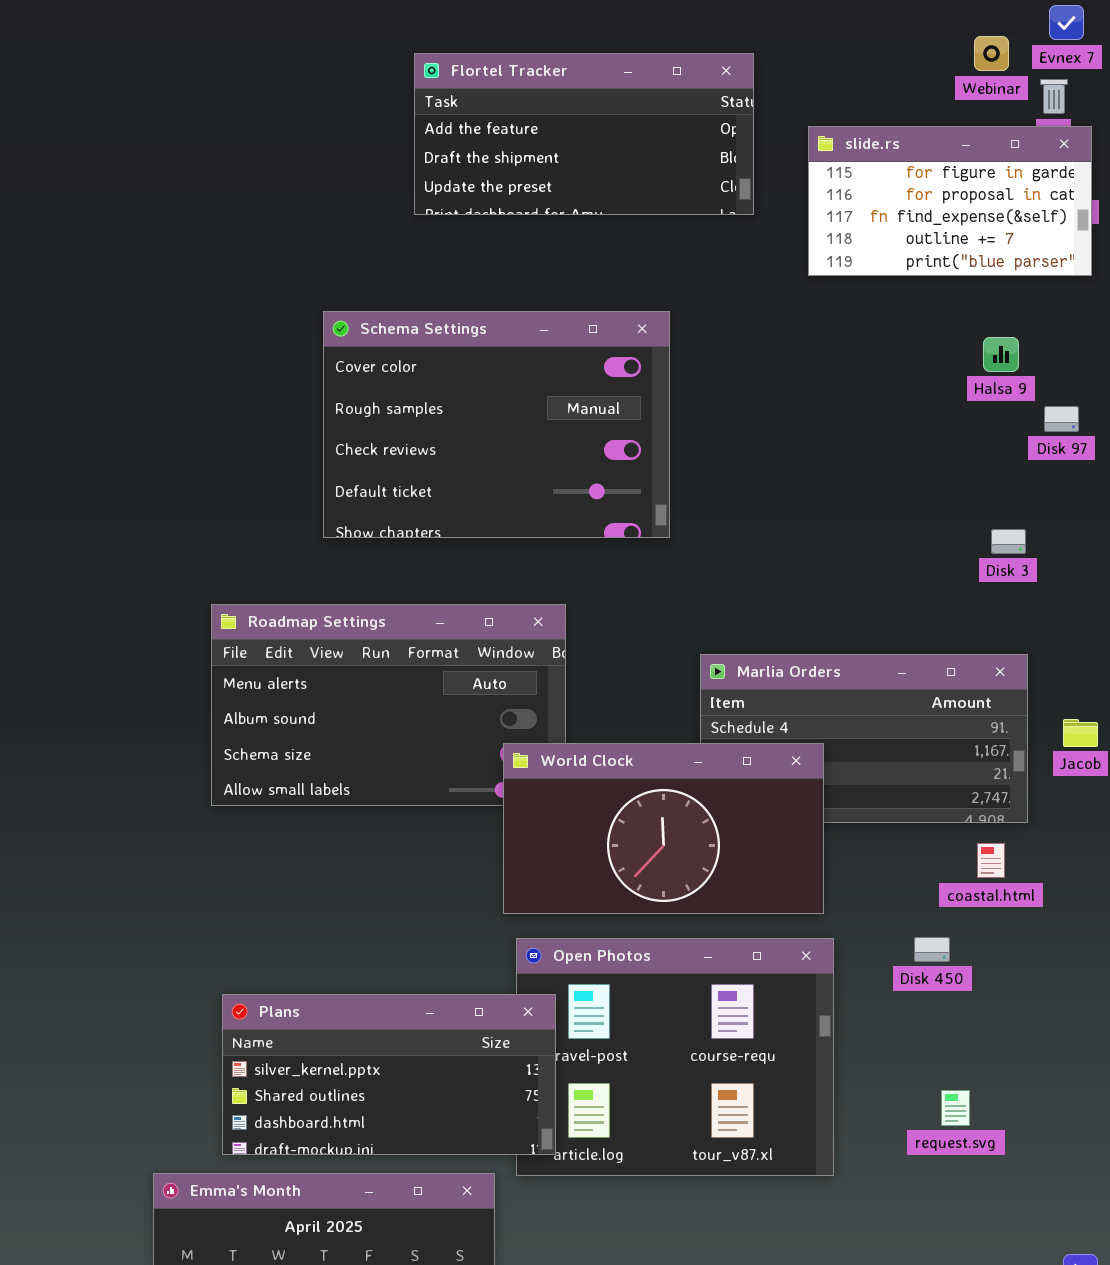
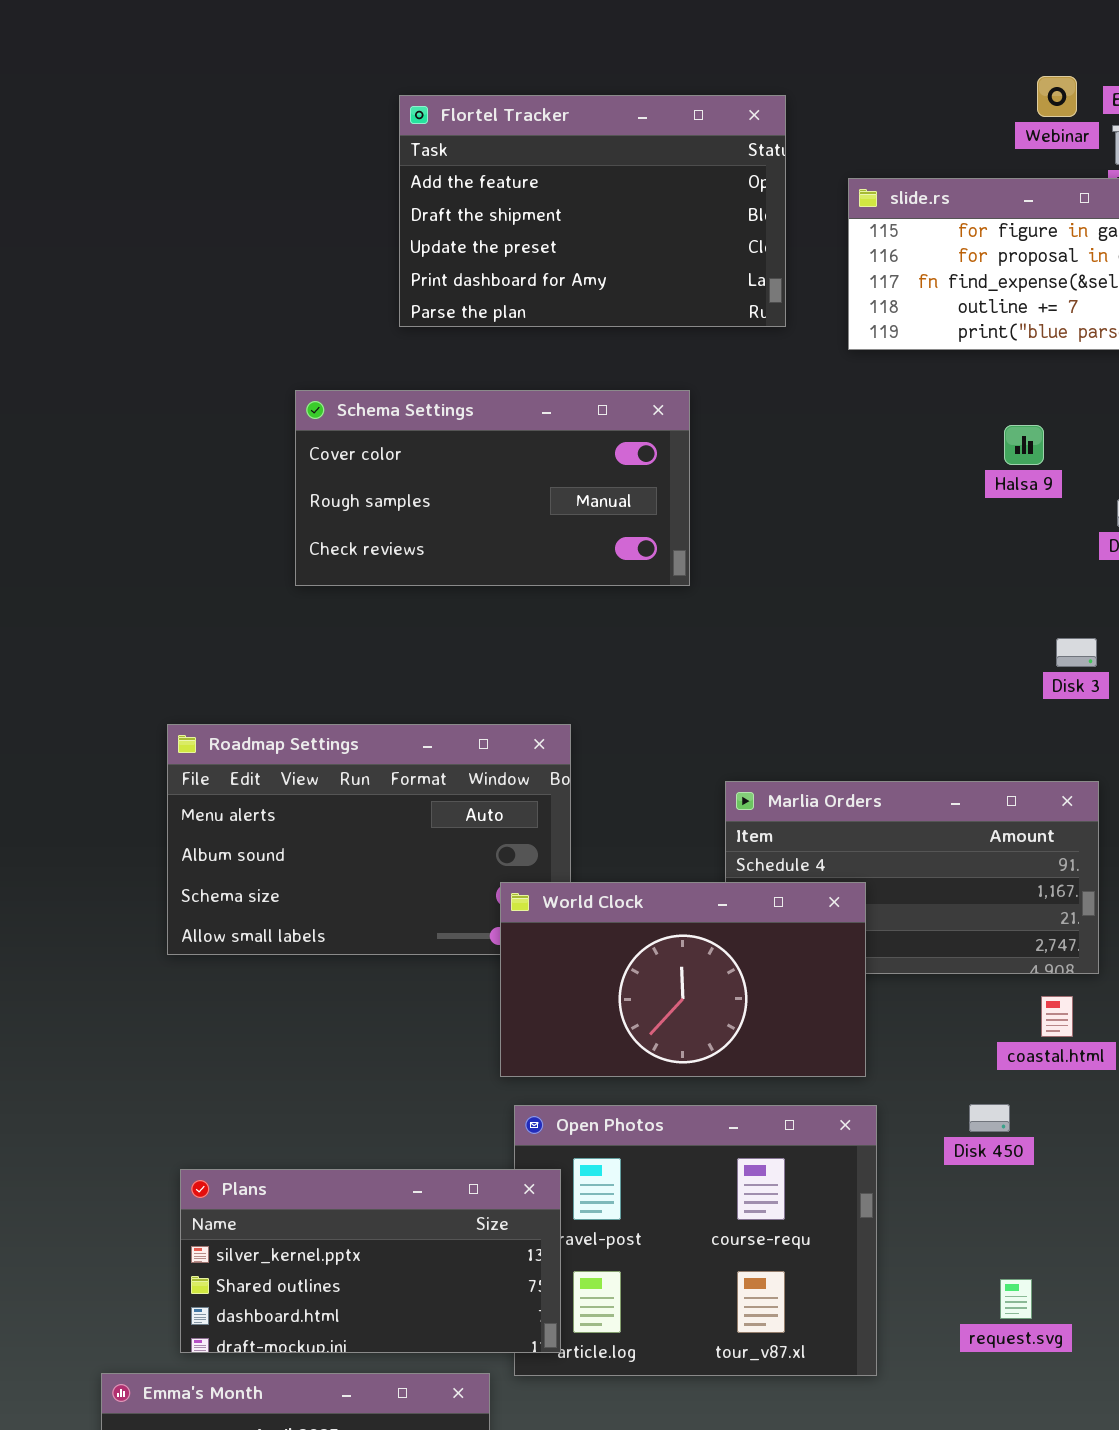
Flortel Tracker: [414,53,754,215] -> [399,95,786,327], resized
Schema Settings: [323,311,670,538] -> [295,390,690,586], resized
Halsa 9: [983,337,1019,372] -> [1004,425,1044,465], moved

